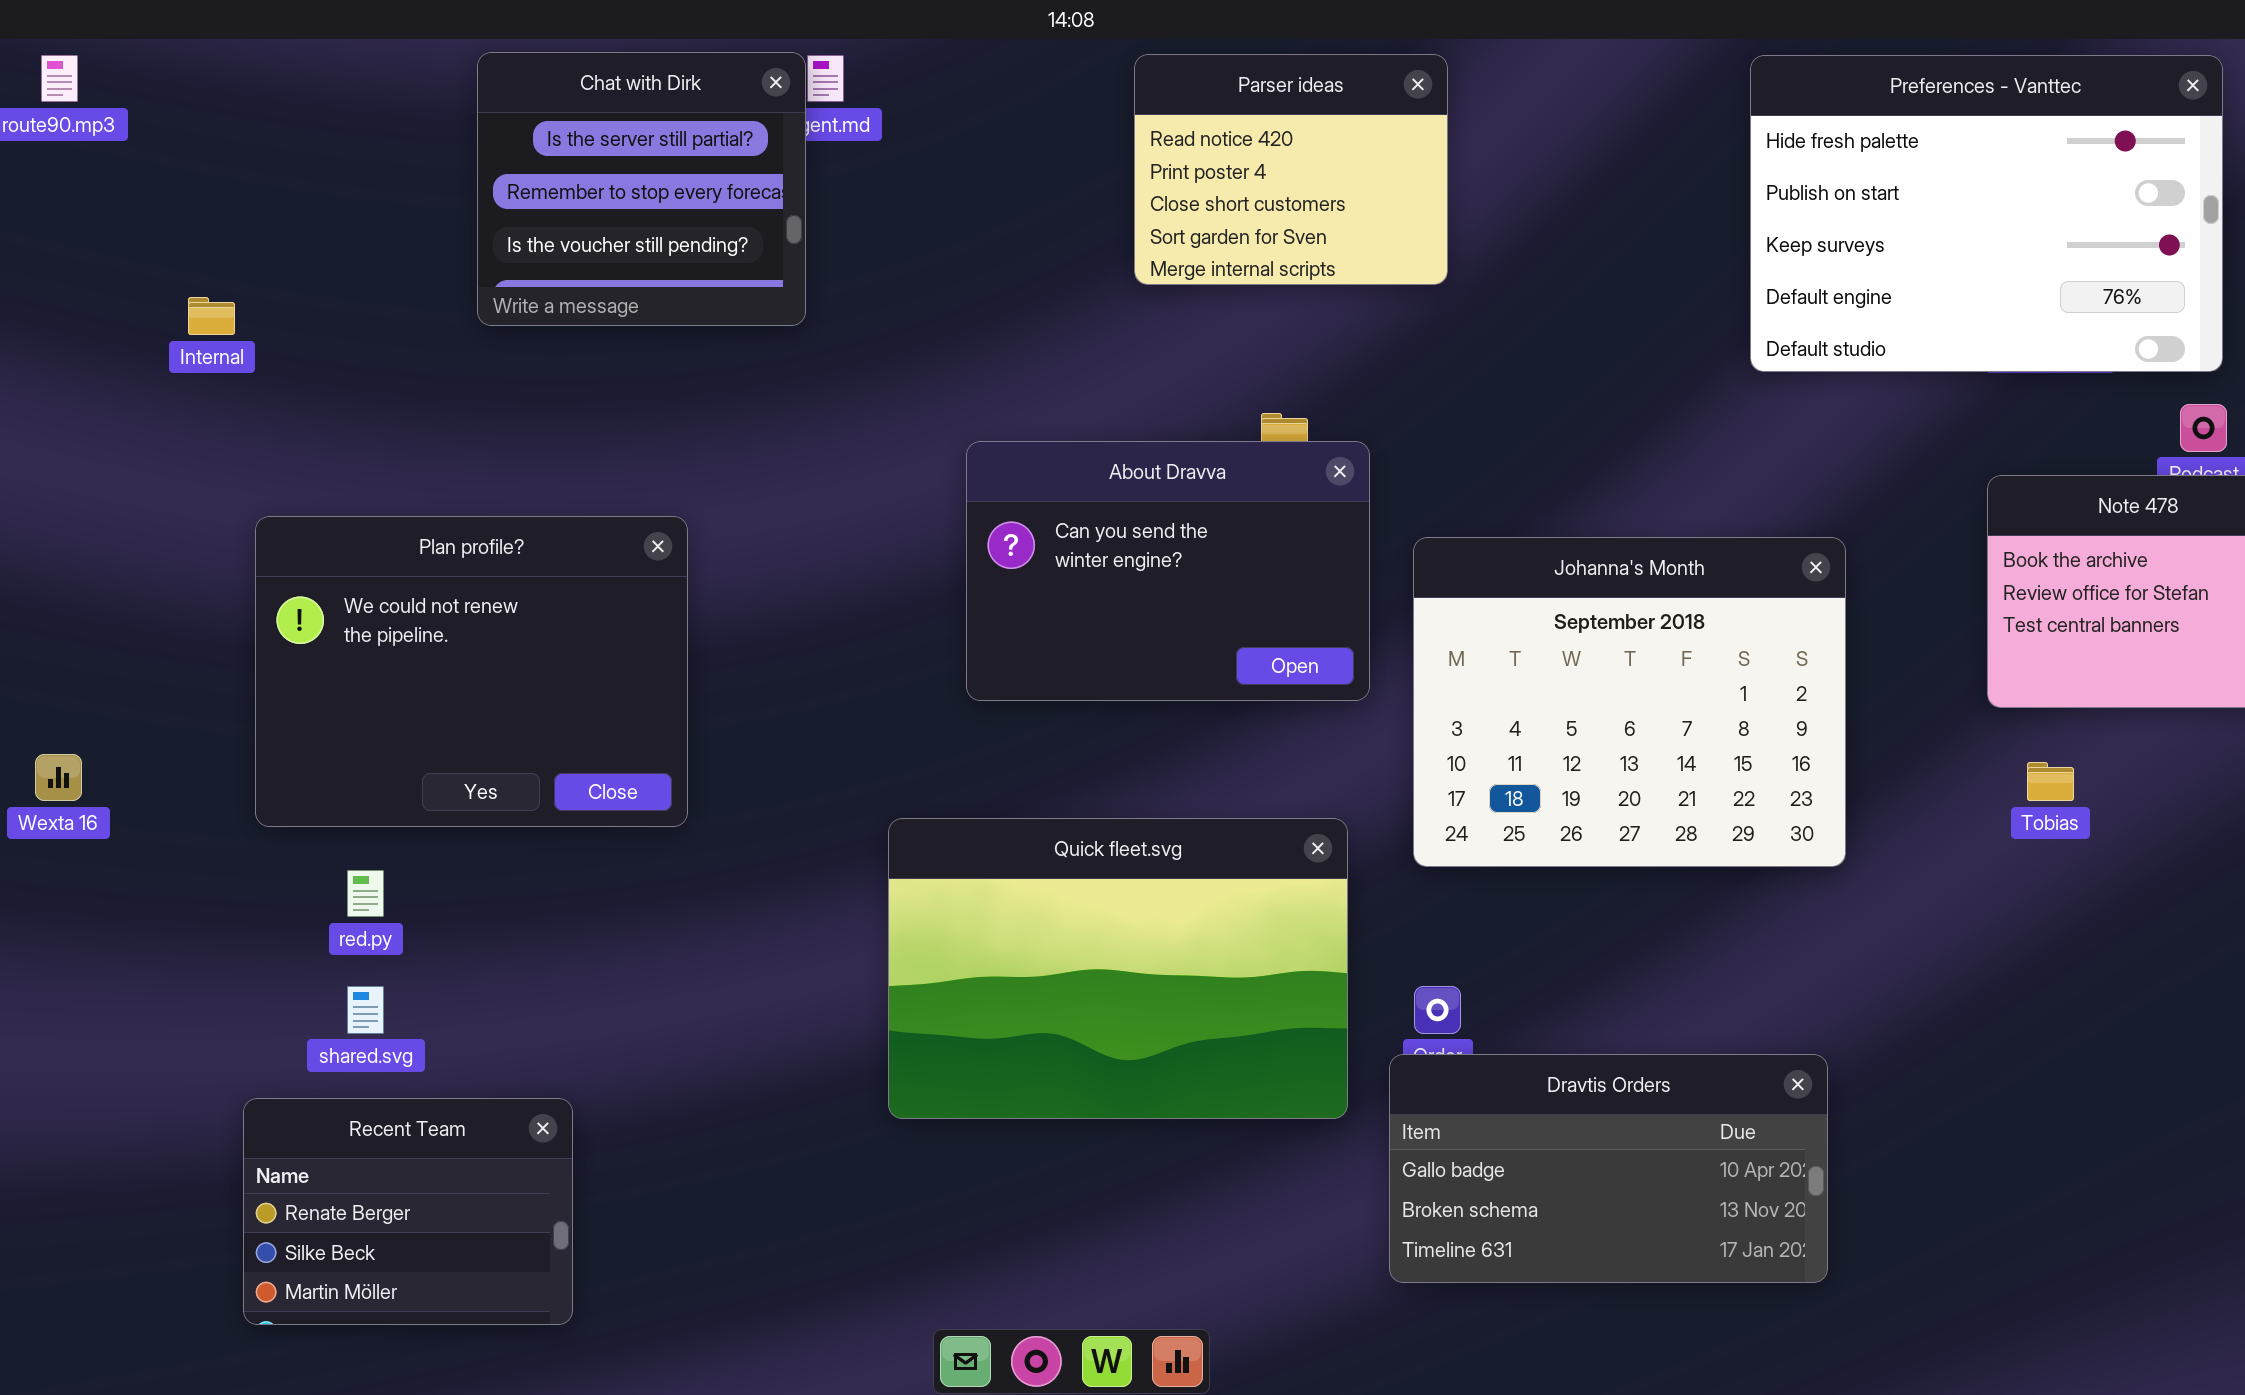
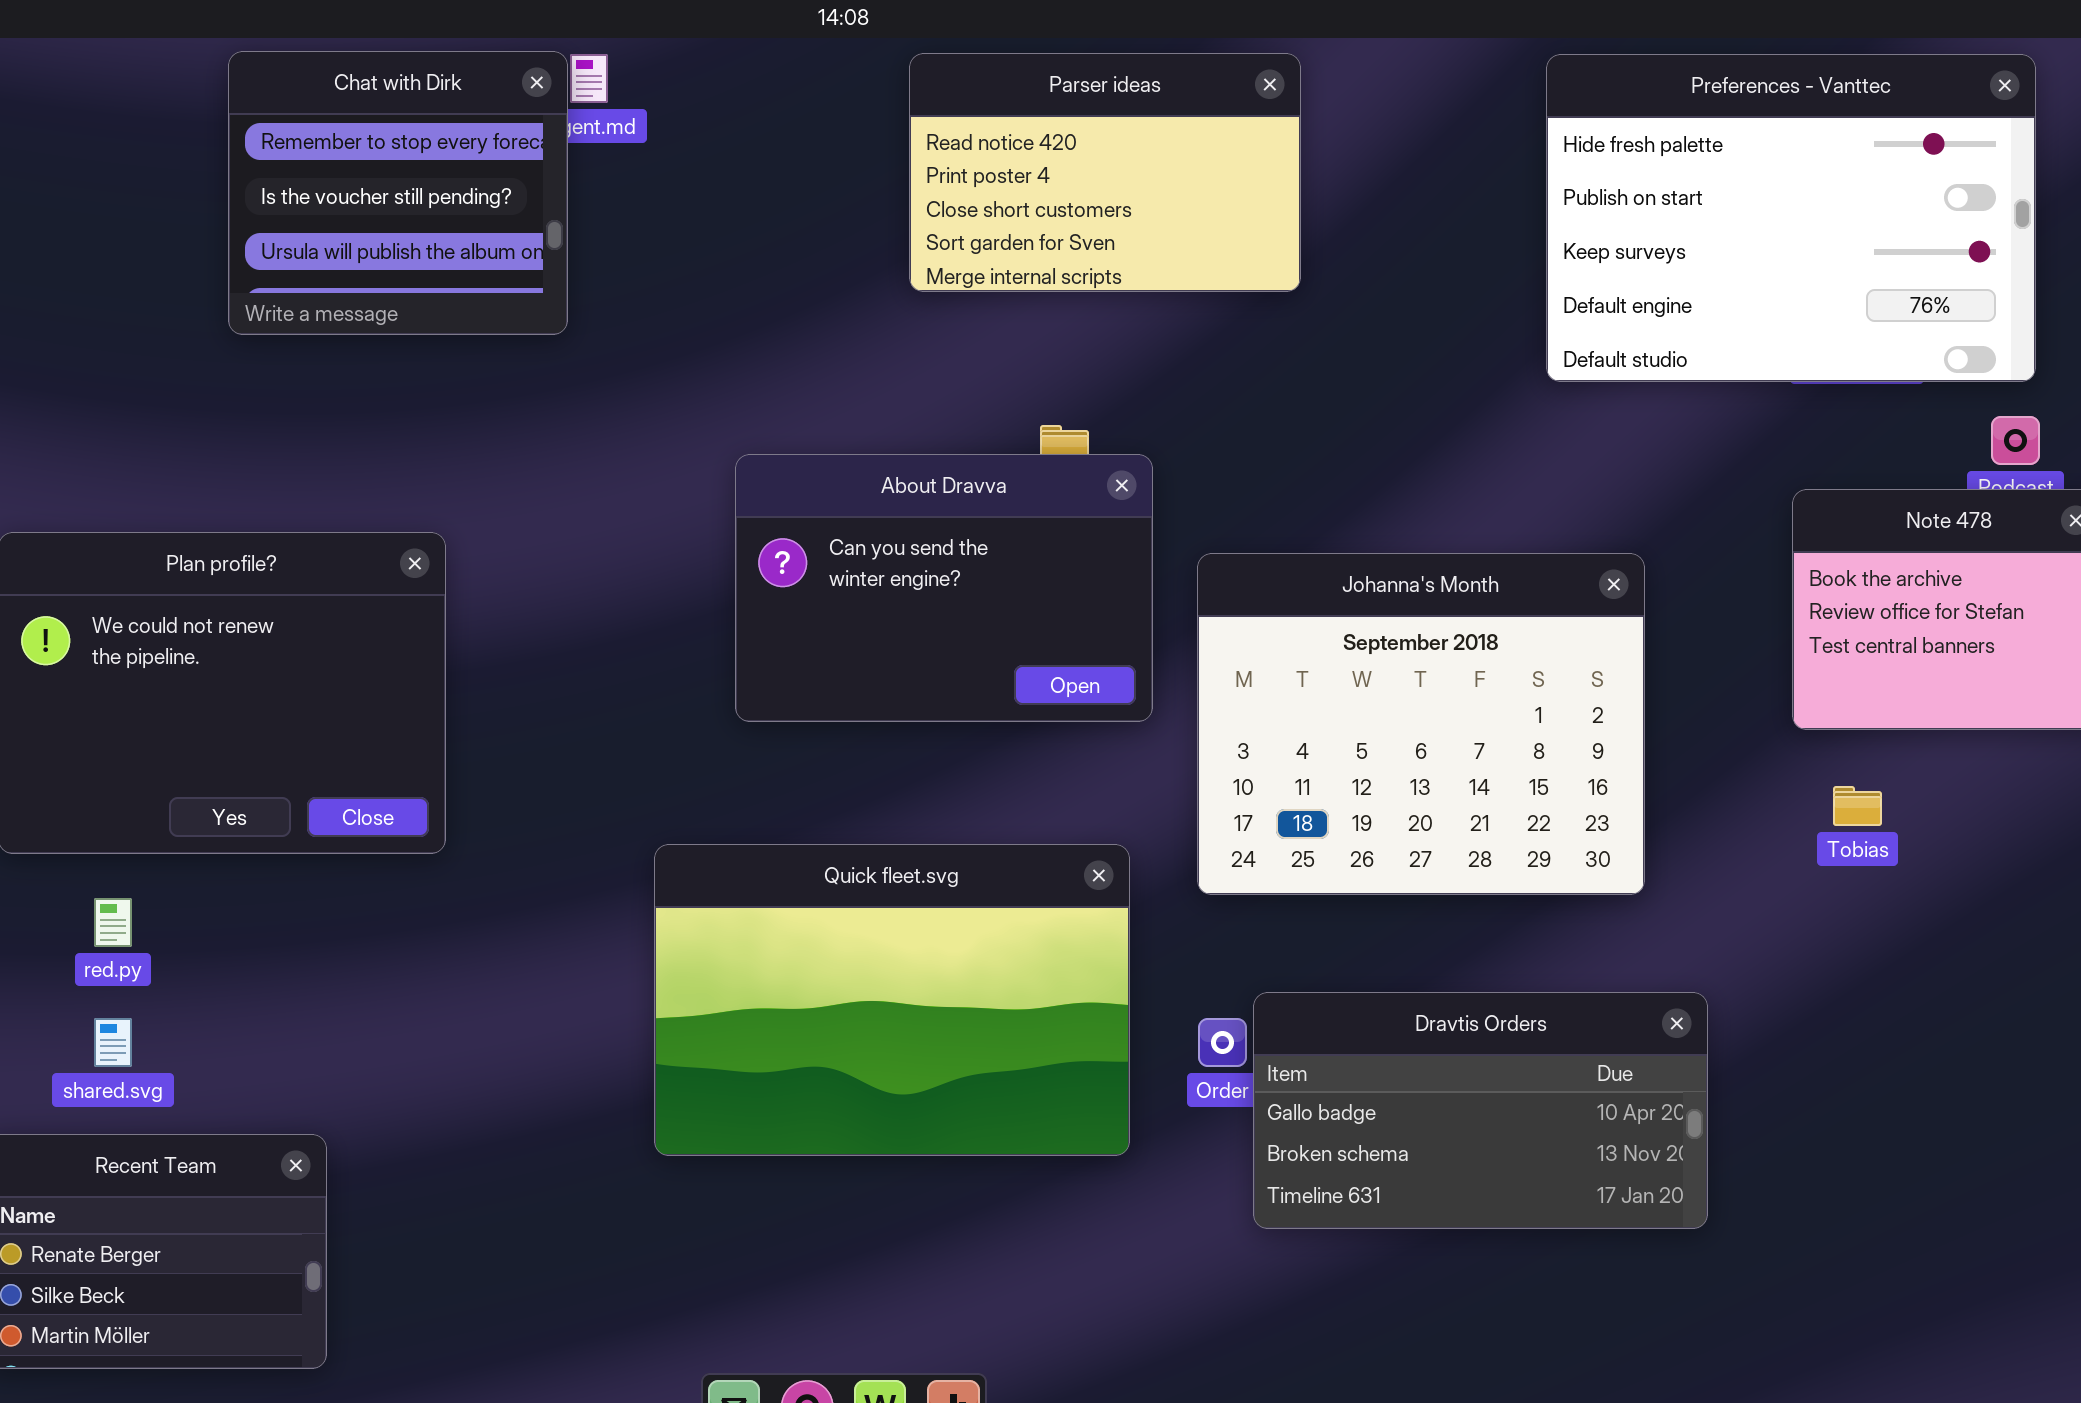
Chat with Dirk: [477,52,806,326] -> [228,51,568,335], scrolled down 1 row
Parser ideas: [1134,54,1448,285] -> [909,53,1301,292], resized
Dravtis Orders: [1389,1054,1828,1283] -> [1253,992,1708,1229], moved

